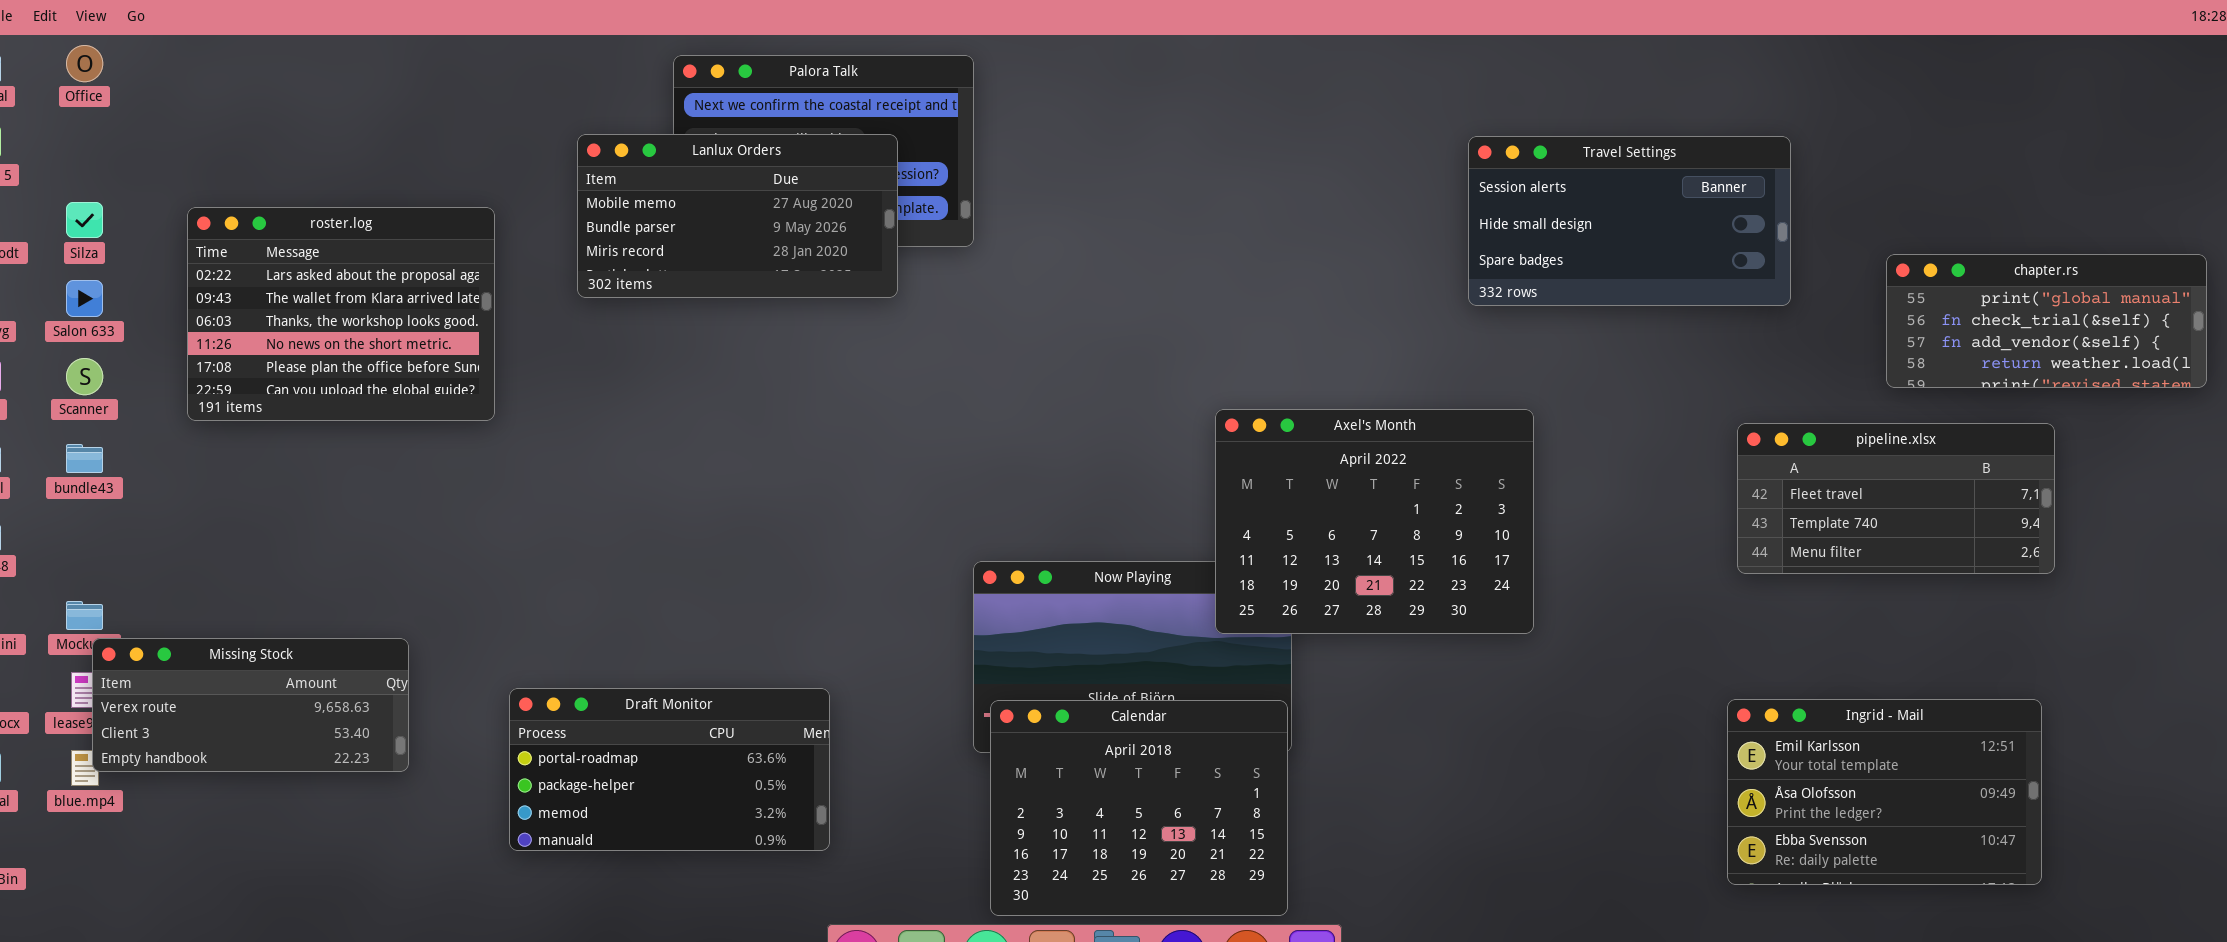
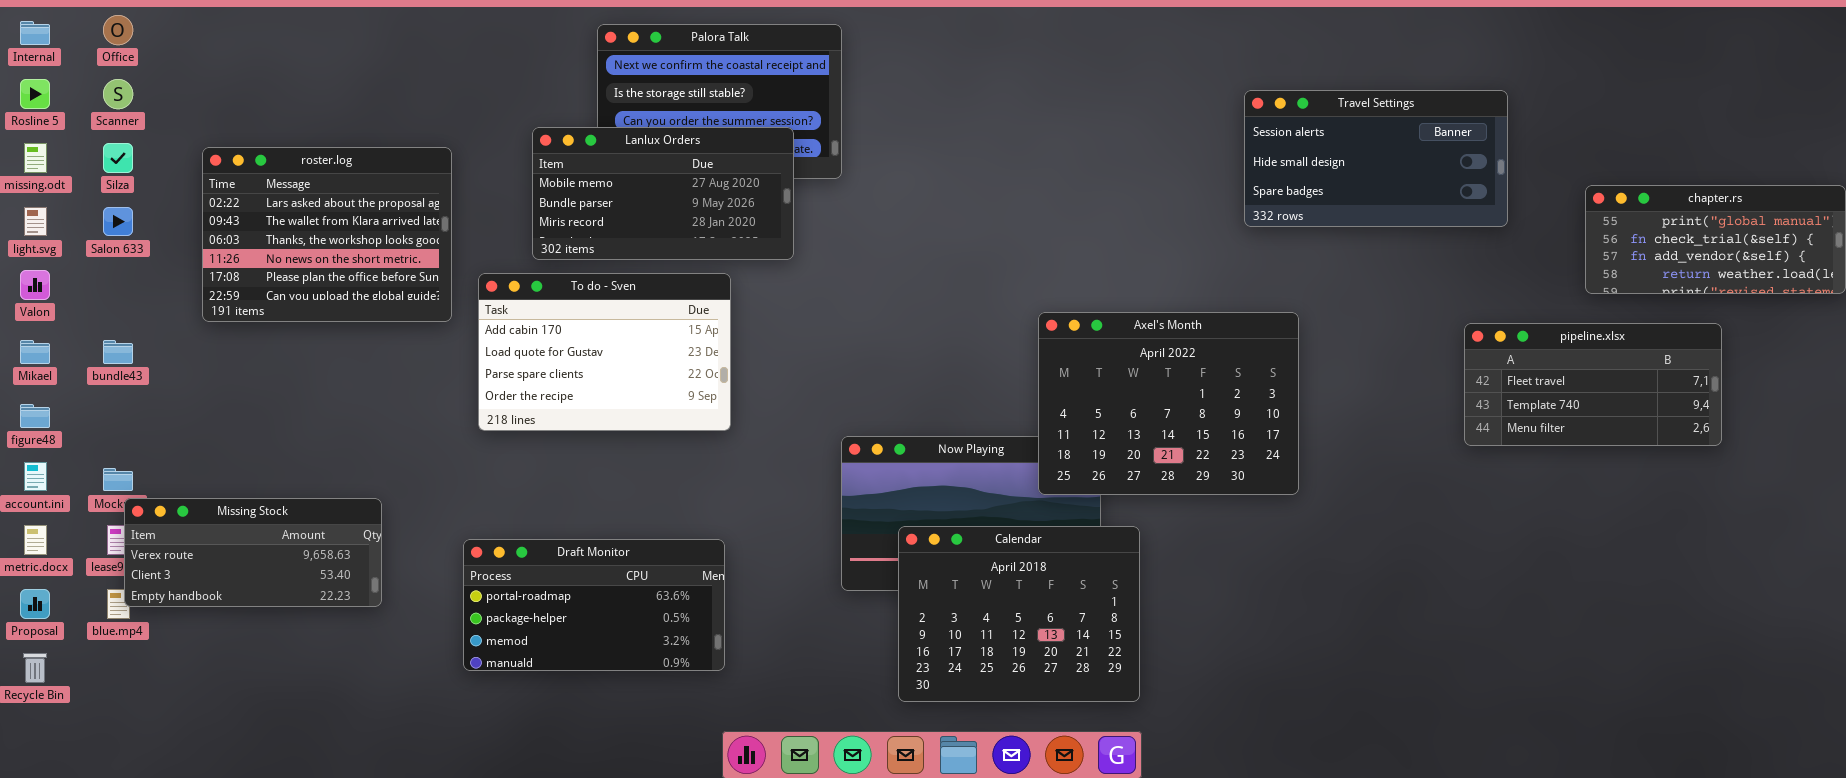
Lanlux Orders: [577,134,898,298] -> [532,127,794,260], moved
Scanner: [66,358,103,395] -> [103,79,133,109], moved
To do - Sven: none -> [478,273,731,431], opened
Ingrid - Mail: [1727,699,2042,885] -> none, closed
Calendar: [990,700,1288,916] -> [898,526,1140,702], moved

